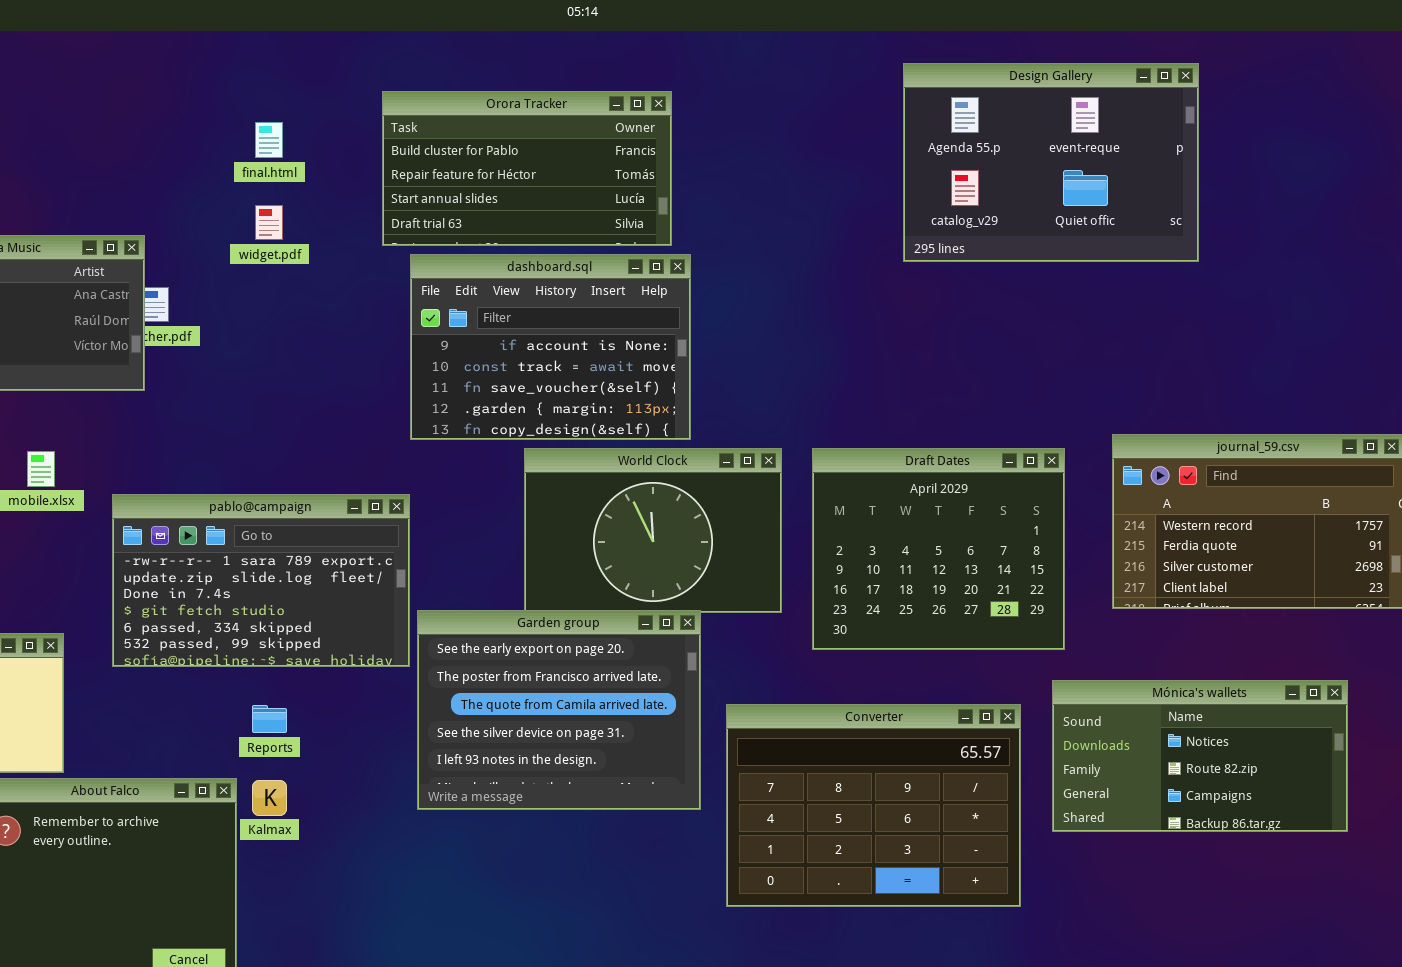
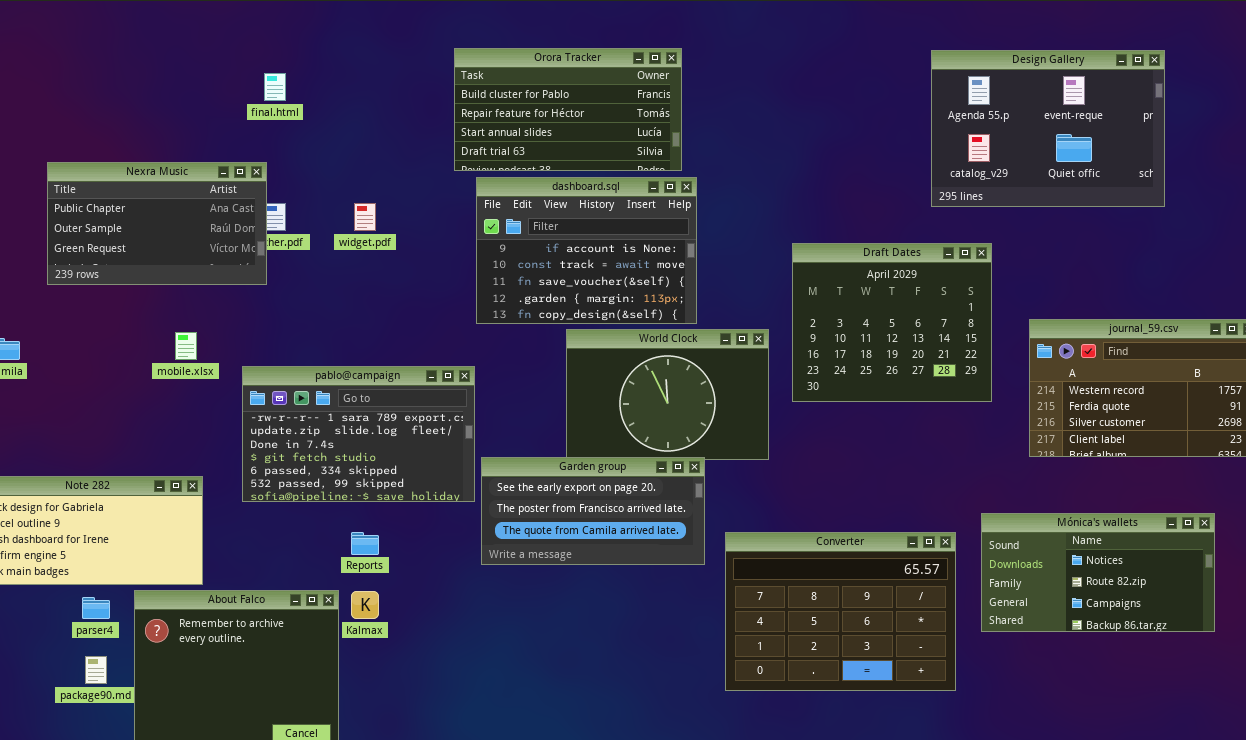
Design Gallery: [903,63,1199,262] -> [931,50,1165,207], moved
final.html: [255,122,283,158] -> [264,73,286,101], moved
widget.pdf: [255,205,283,240] -> [354,203,376,231], moved
Draft Dates: [812,448,1065,650] -> [792,243,992,402], moved
Garden group: [417,610,701,810] -> [481,457,705,565], resized

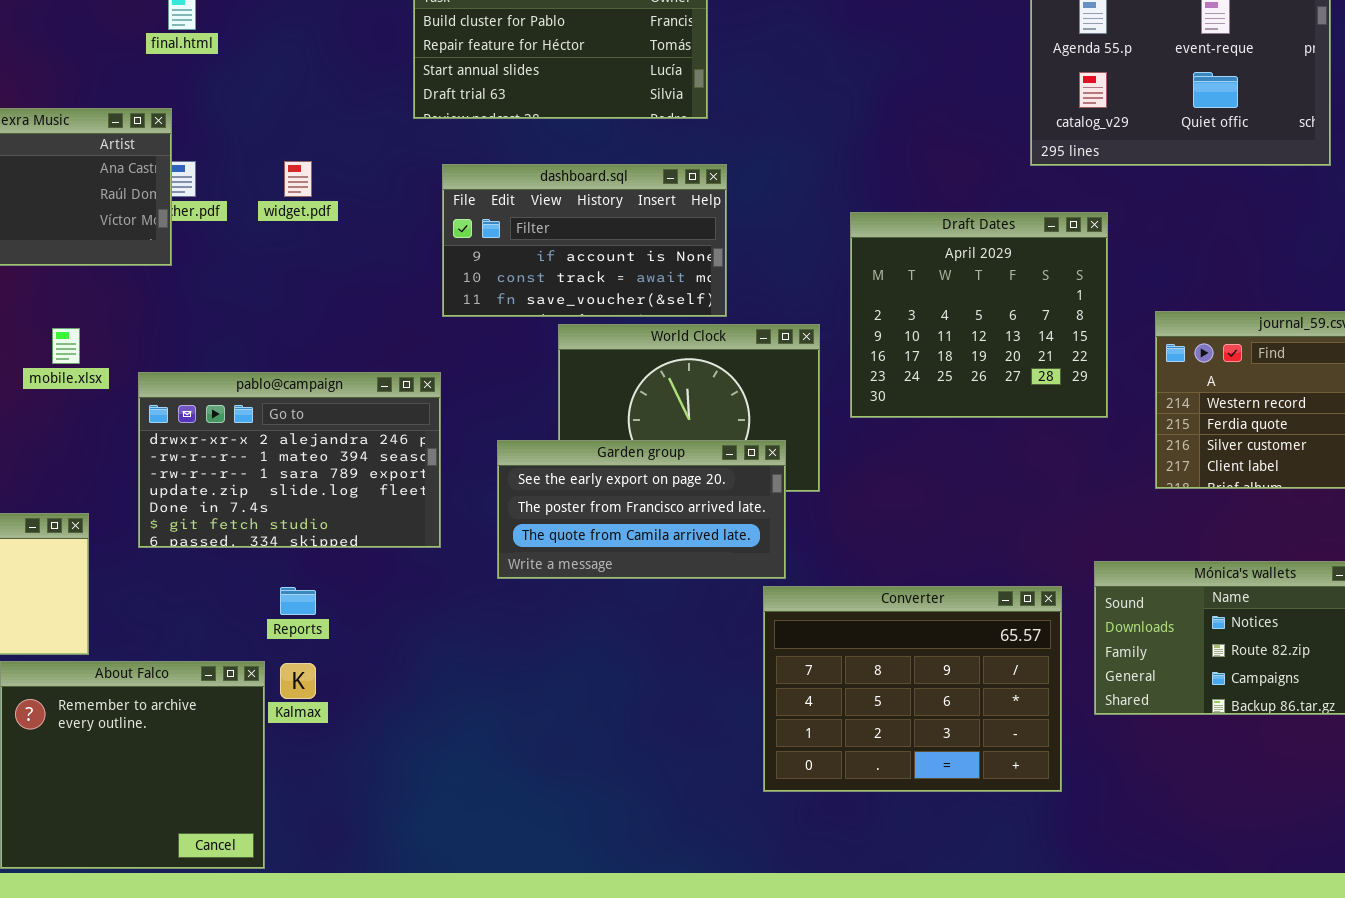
dashboard.sql: [476,177,697,324] -> [442,164,727,317], resized
pablo@campaign: [242,366,475,502] -> [138,372,441,548], scrolled up 2 rows
Garden group: [481,457,705,565] -> [497,440,786,579], moved

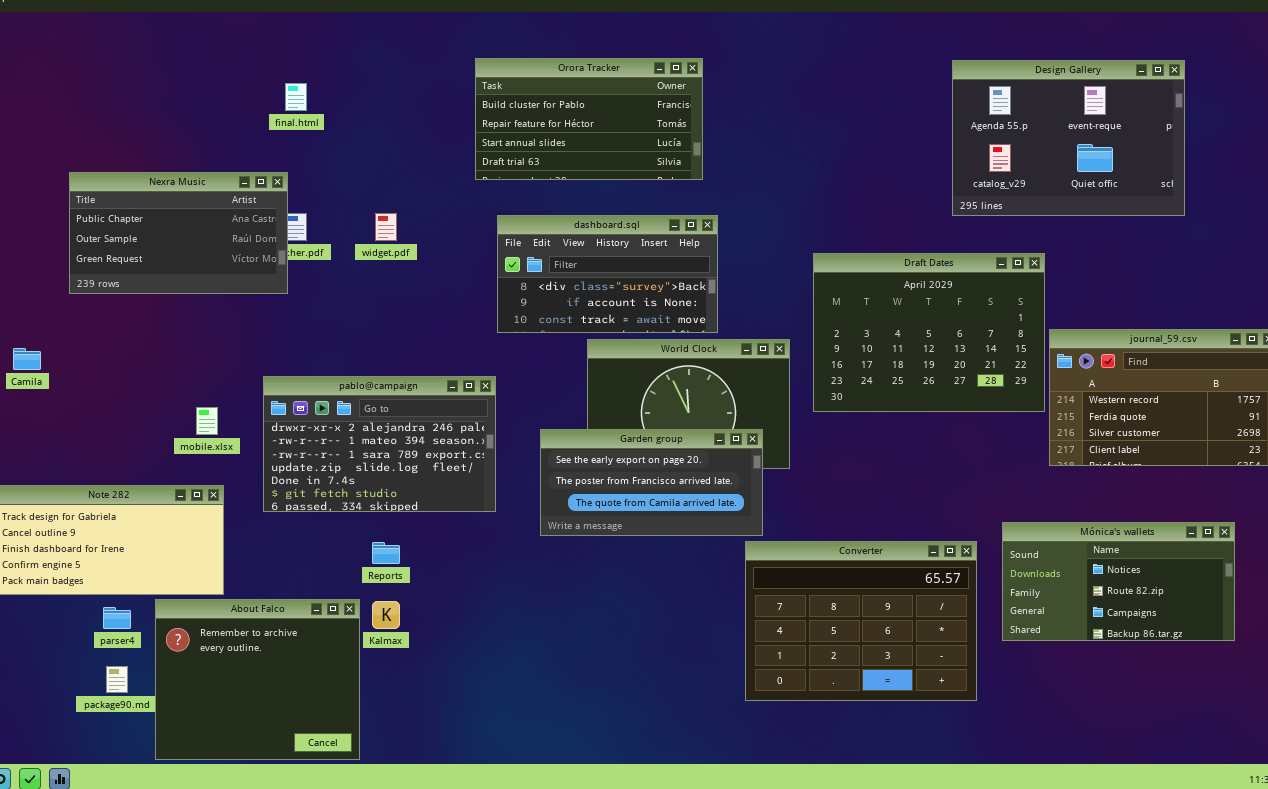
dashboard.sql: [442,164,727,317] -> [497,215,718,333], scrolled up 1 row
Draft Dates: [850,212,1108,418] -> [813,253,1045,412], resized
mobile.xlsx: [52,328,80,364] -> [196,407,218,435], moved

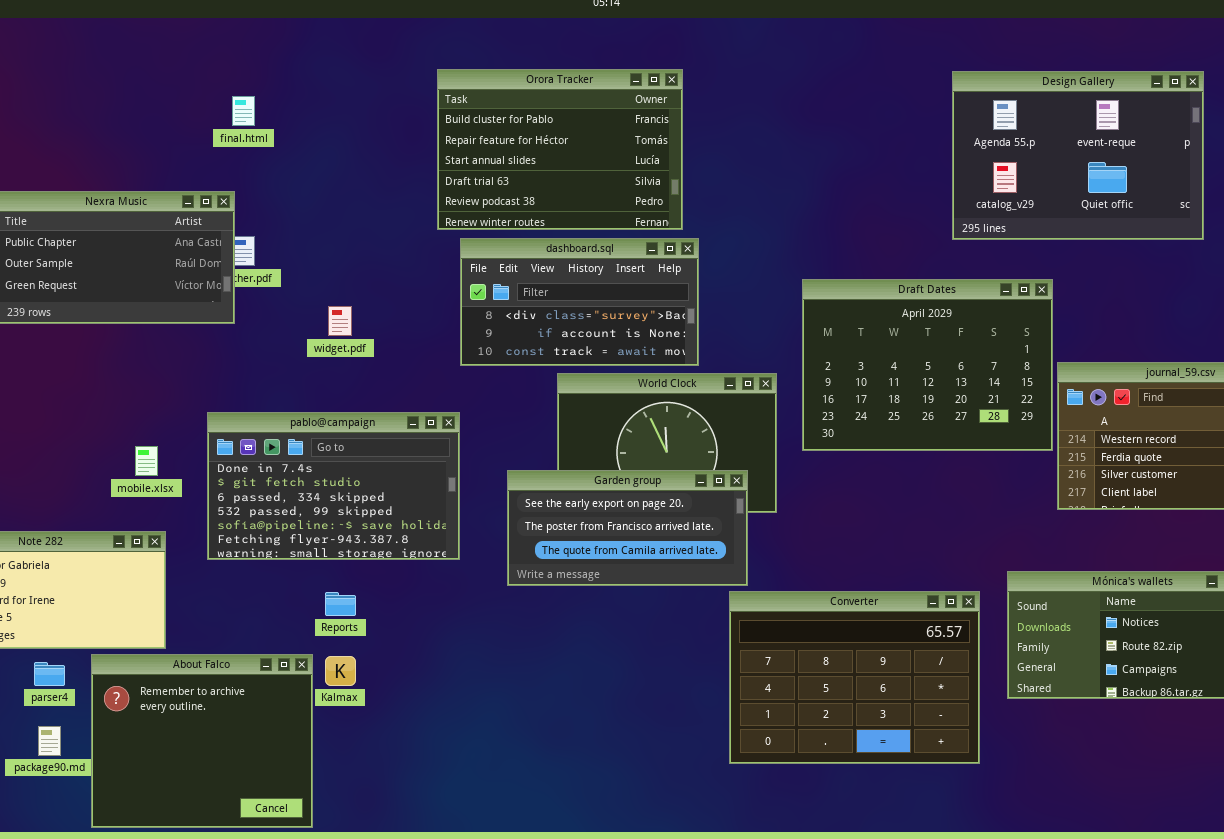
Orora Tracker: [475,58,703,180] -> [437,69,683,230], resized
widget.pdf: [375,213,397,241] -> [328,306,352,336], moved
pablo@campaign: [263,376,496,512] -> [207,412,460,560], scrolled down 4 rows

